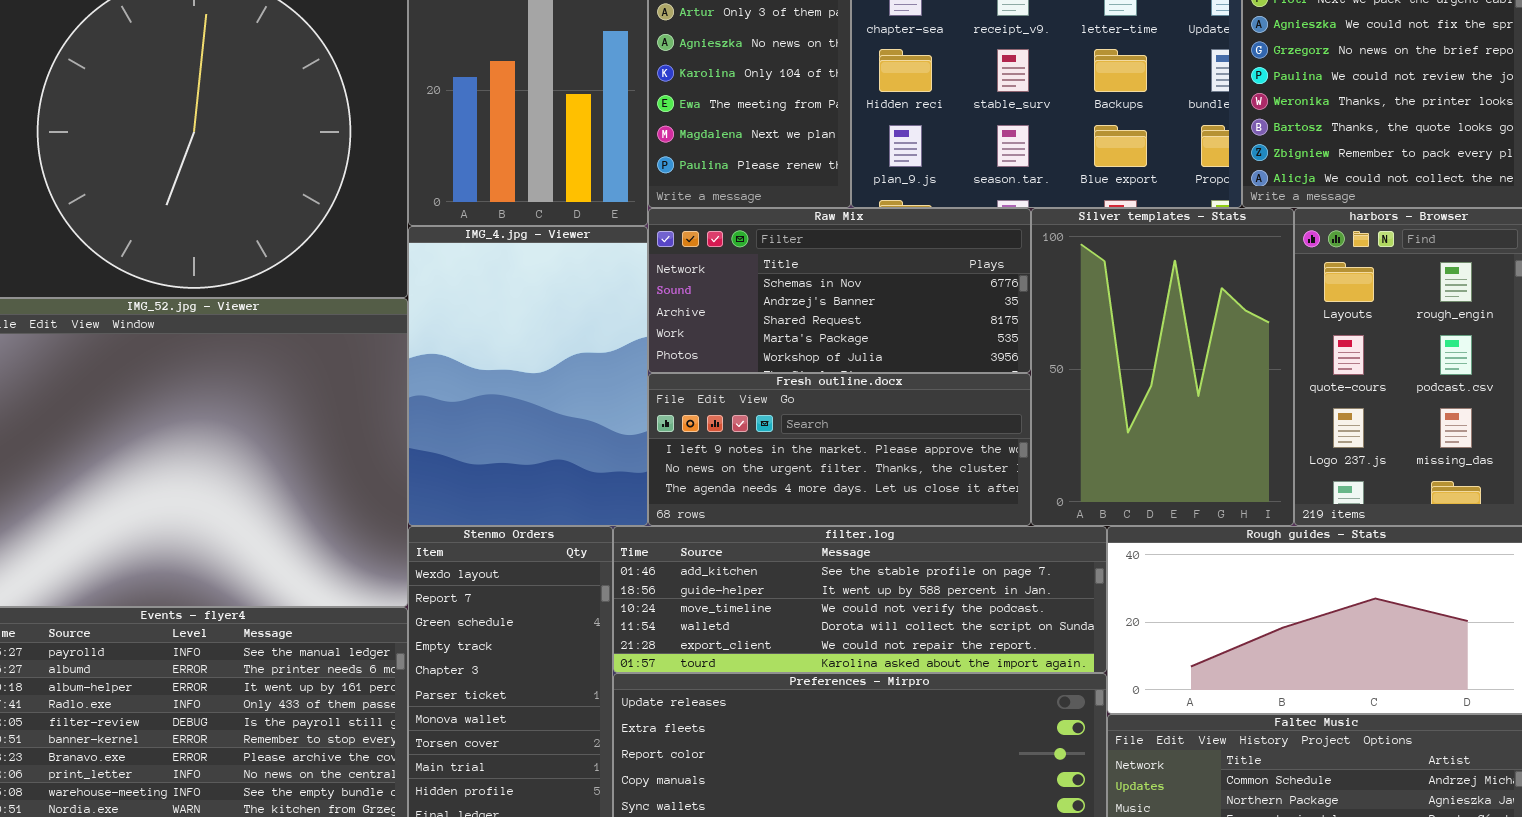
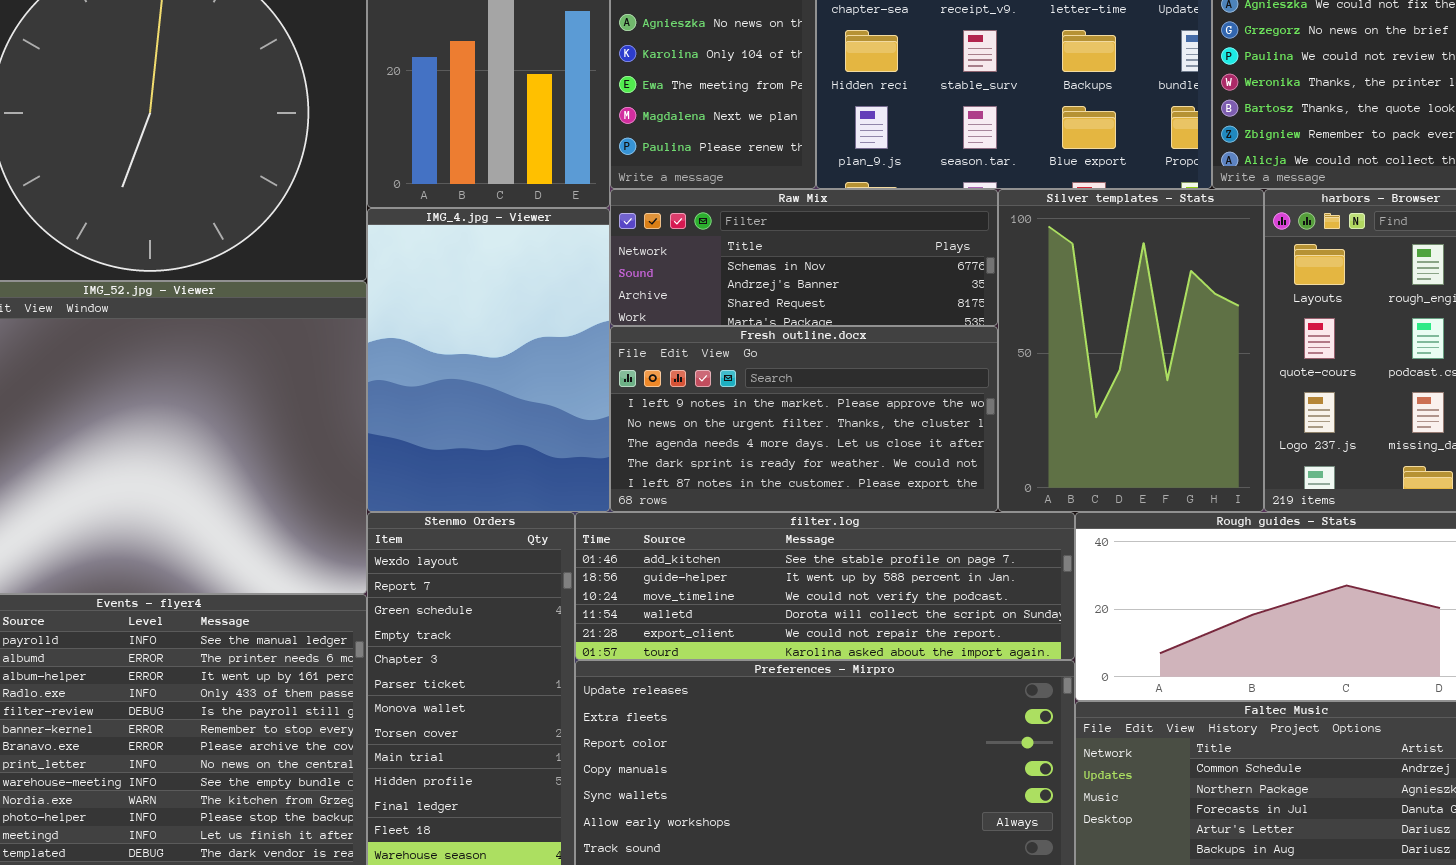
Raw Mix: [648,208,1031,373] -> [610,189,998,326], resized
Fresh outline.docx: [648,373,1031,526] -> [610,326,998,512], resized

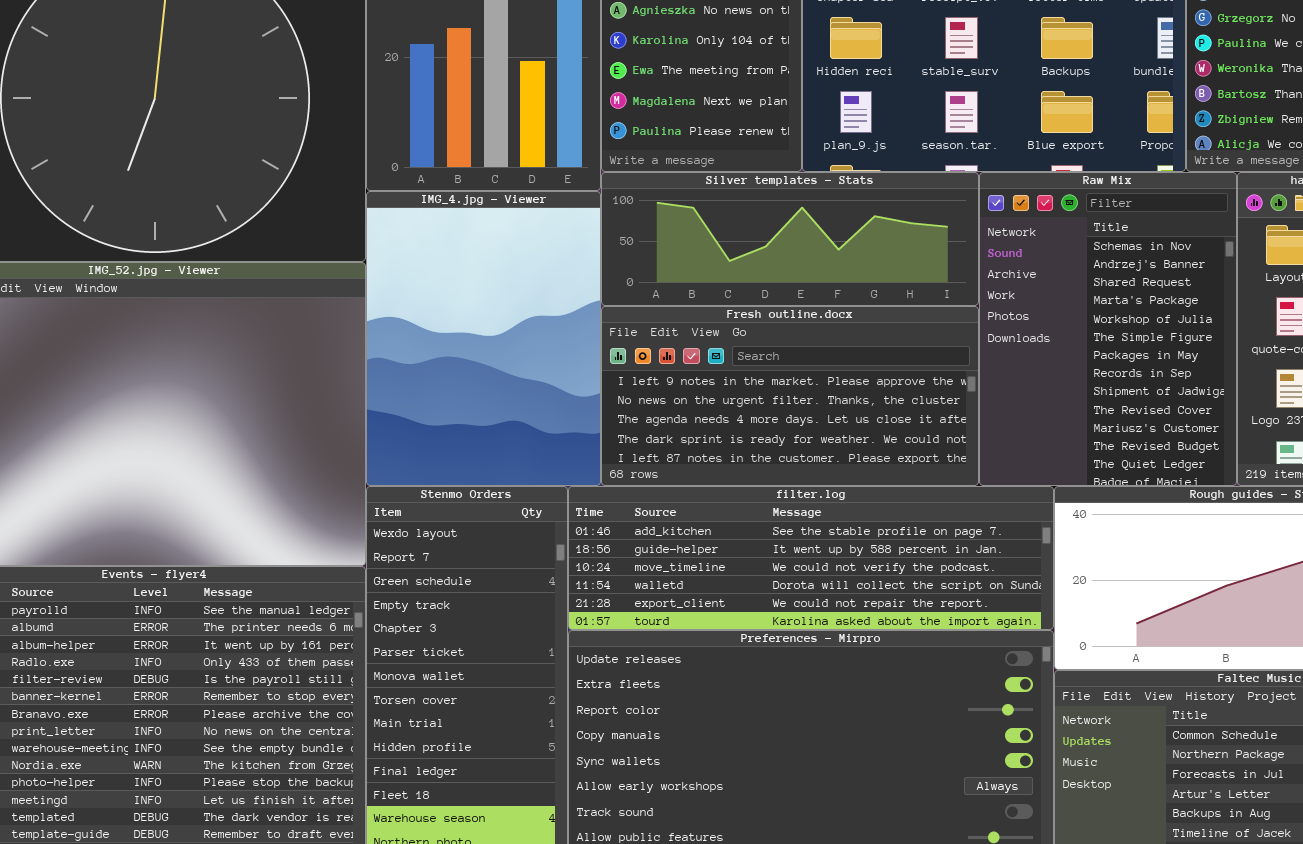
Raw Mix: [610,189,998,326] -> [979,172,1237,486], moved, resized
Silver templates - Stats: [998,189,1264,512] -> [601,172,979,306], moved, resized

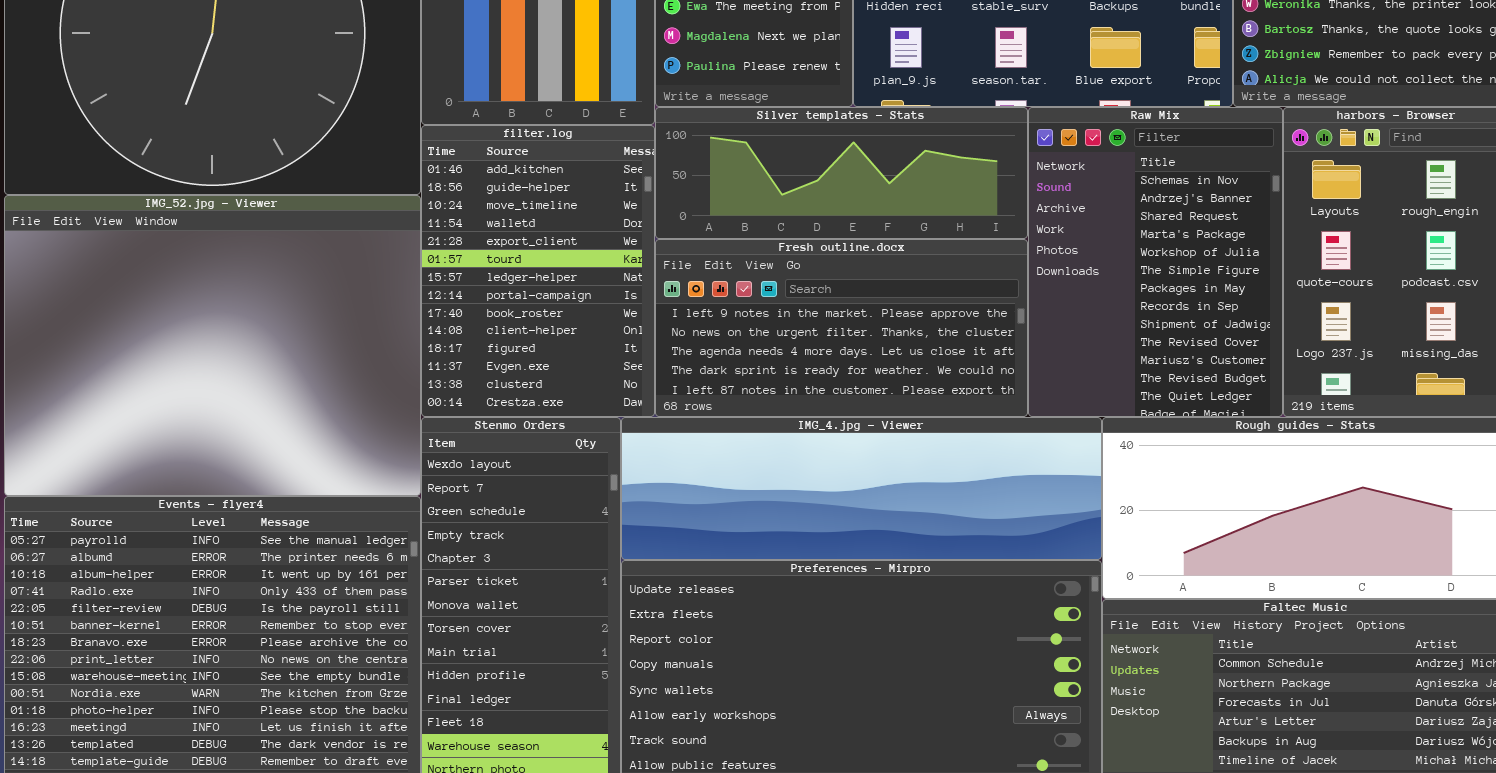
IMG_4.jpg - Viewer: [366,191,601,486] -> [621,417,1102,560], moved, resized
filter.log: [568,486,1054,630] -> [421,125,655,417], moved, resized

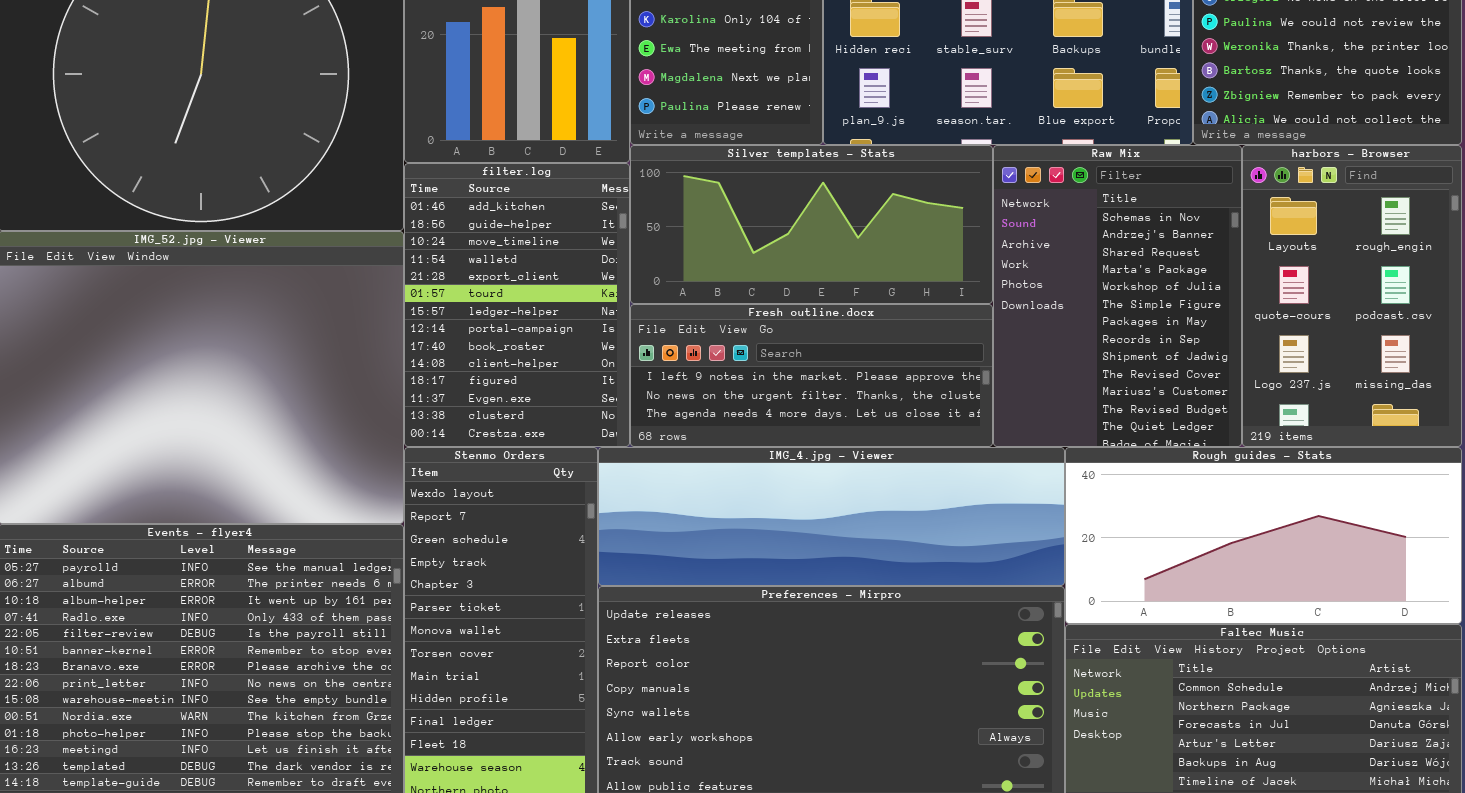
Silver templates - Stats: [655,107,1028,239] -> [630,145,993,304], resized
Fresh outline.docx: [655,239,1028,417] -> [630,304,993,447], resized

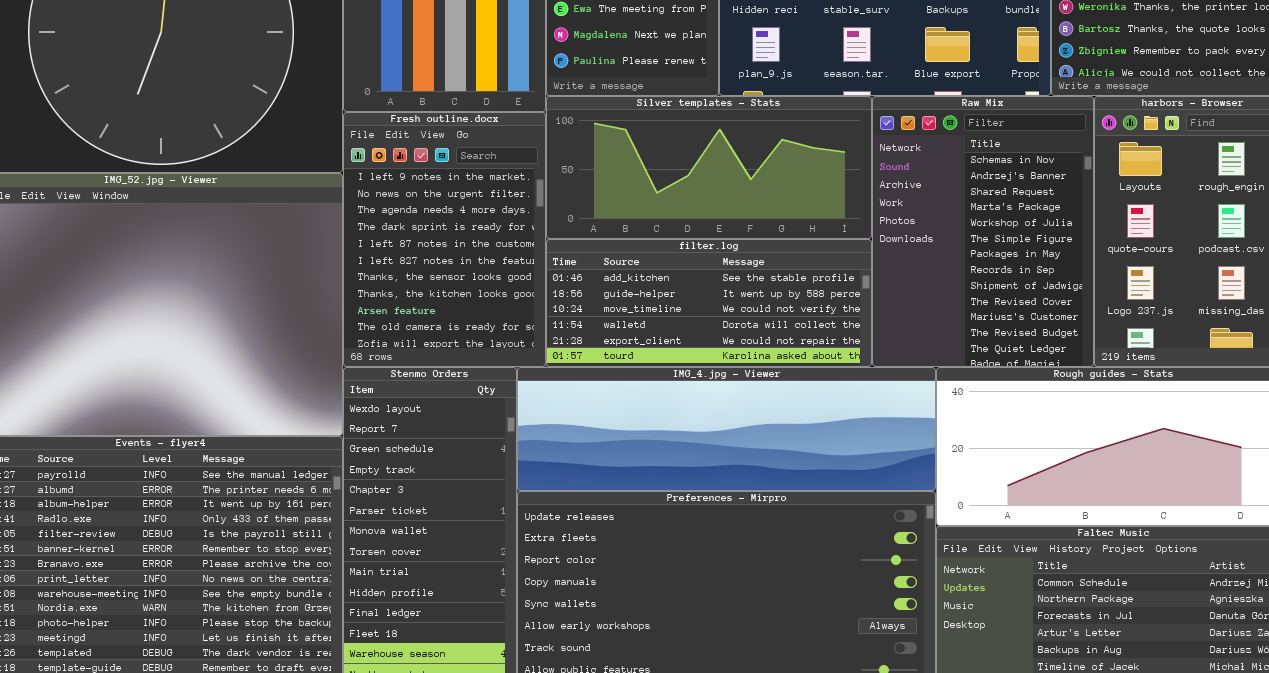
filter.log: [404,163,630,447] -> [546,239,872,367], moved, resized
Fresh outline.docx: [630,304,993,447] -> [343,112,546,367], moved, resized

